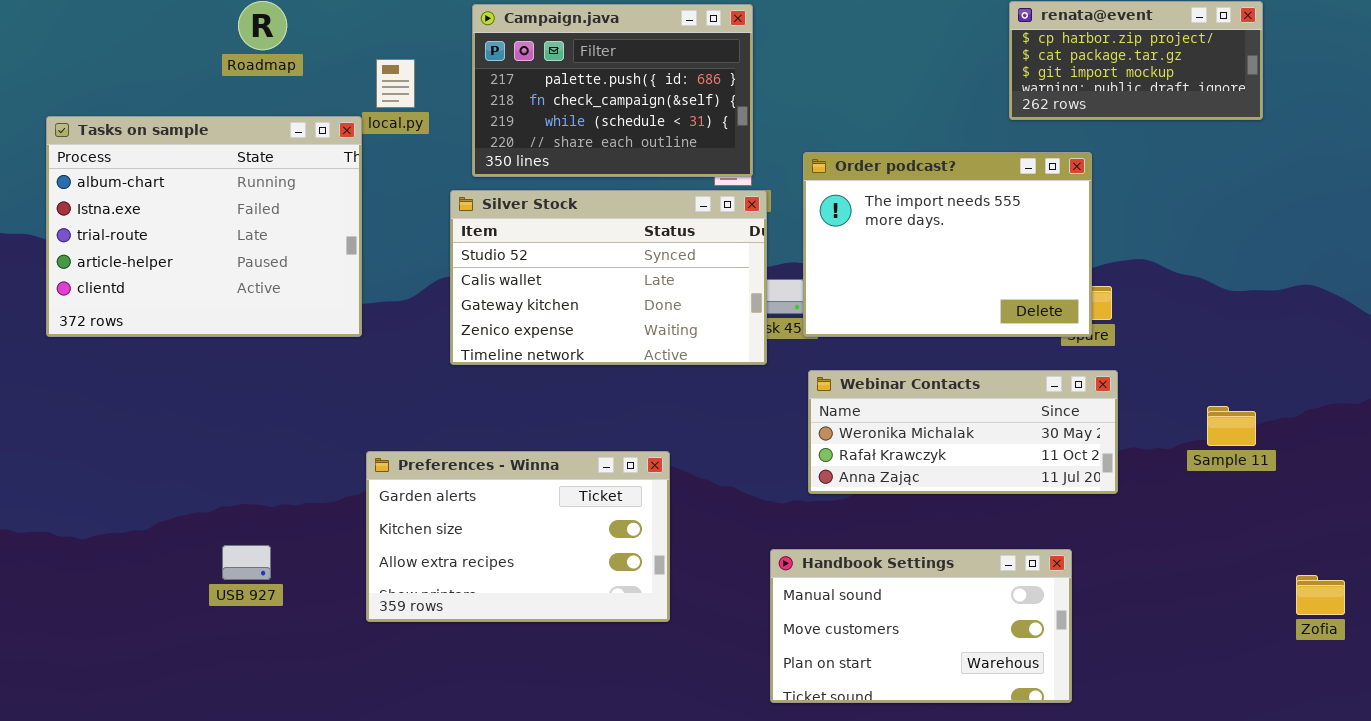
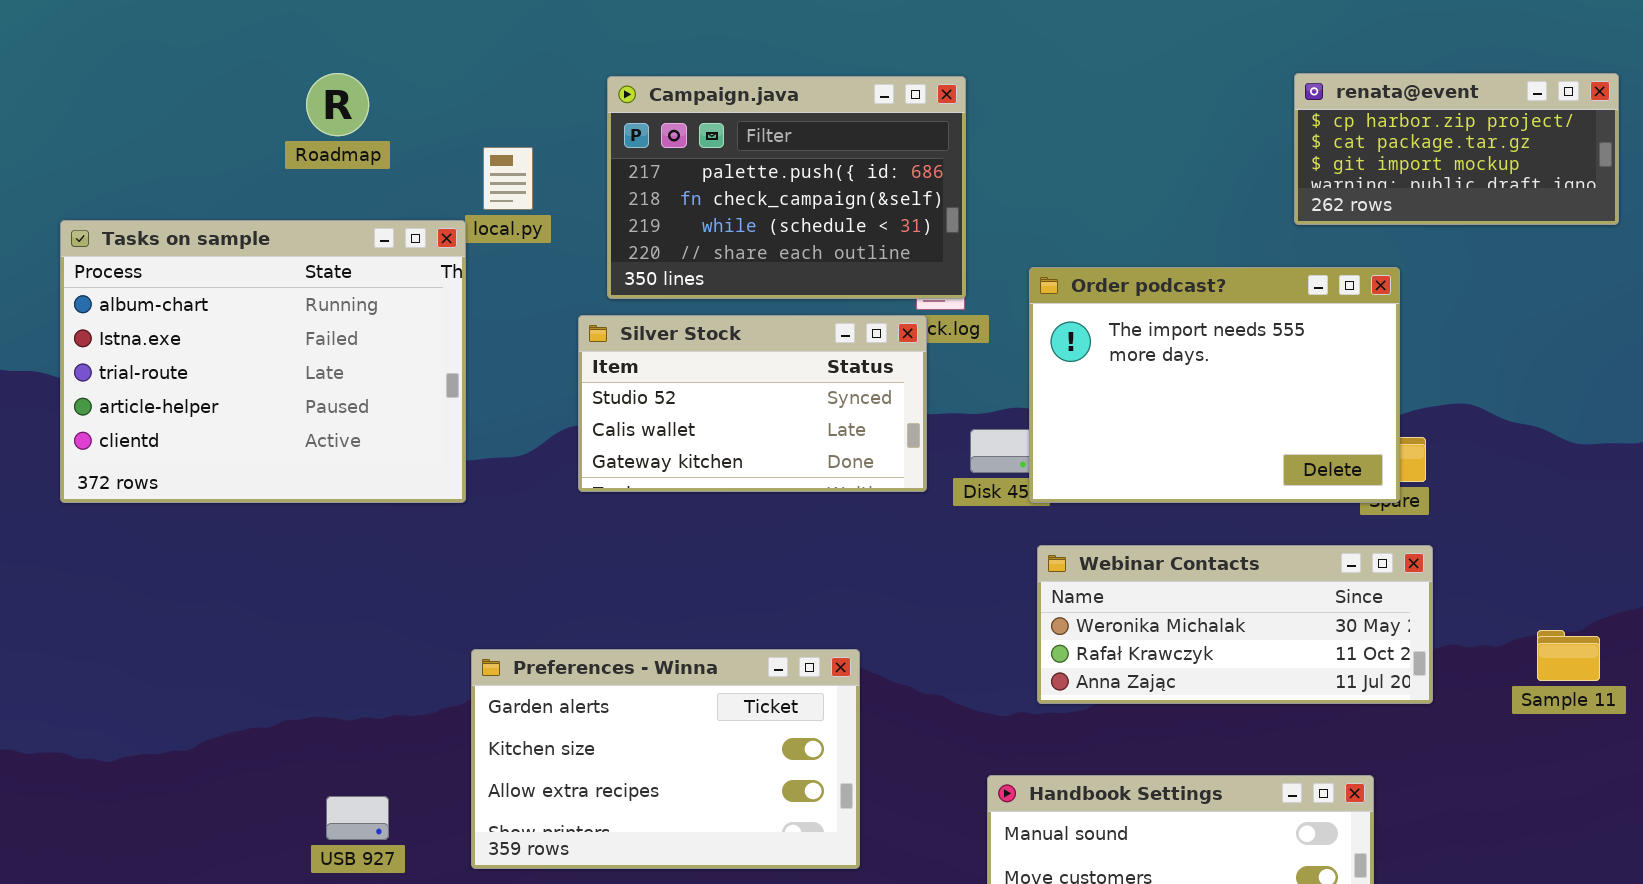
Silver Stock: [450,190,767,365] -> [578,315,927,492], resized
Sample 11: [1207,406,1256,446] -> [1537,630,1600,681], moved
USB 927: [222,545,271,580] -> [326,796,389,840], moved

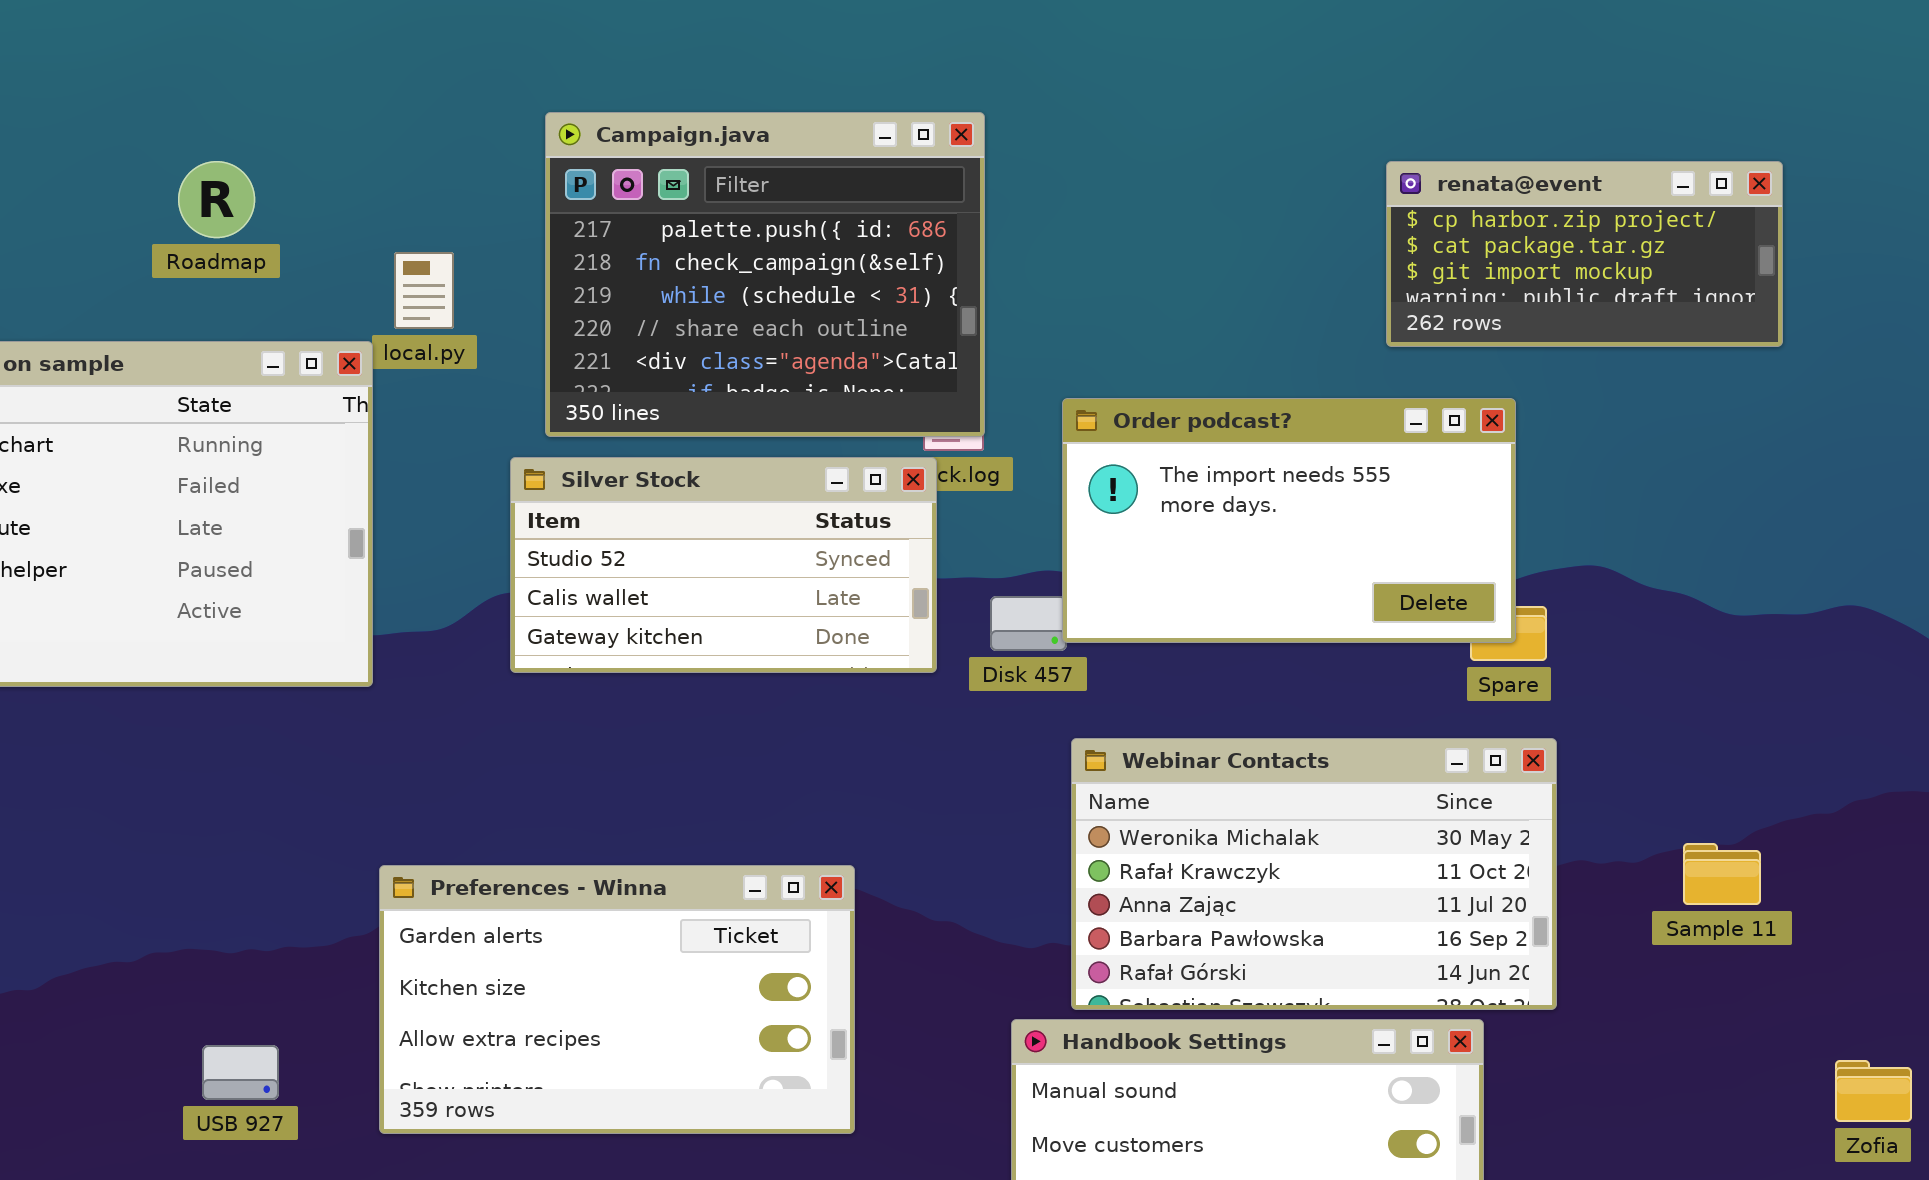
Campaign.java: [607,76,966,299] -> [545,112,985,437], resized
Order podcast?: [1029,267,1400,503] -> [1062,398,1516,643], resized
Webinar Contacts: [1037,545,1433,704] -> [1071,738,1557,1010], resized

